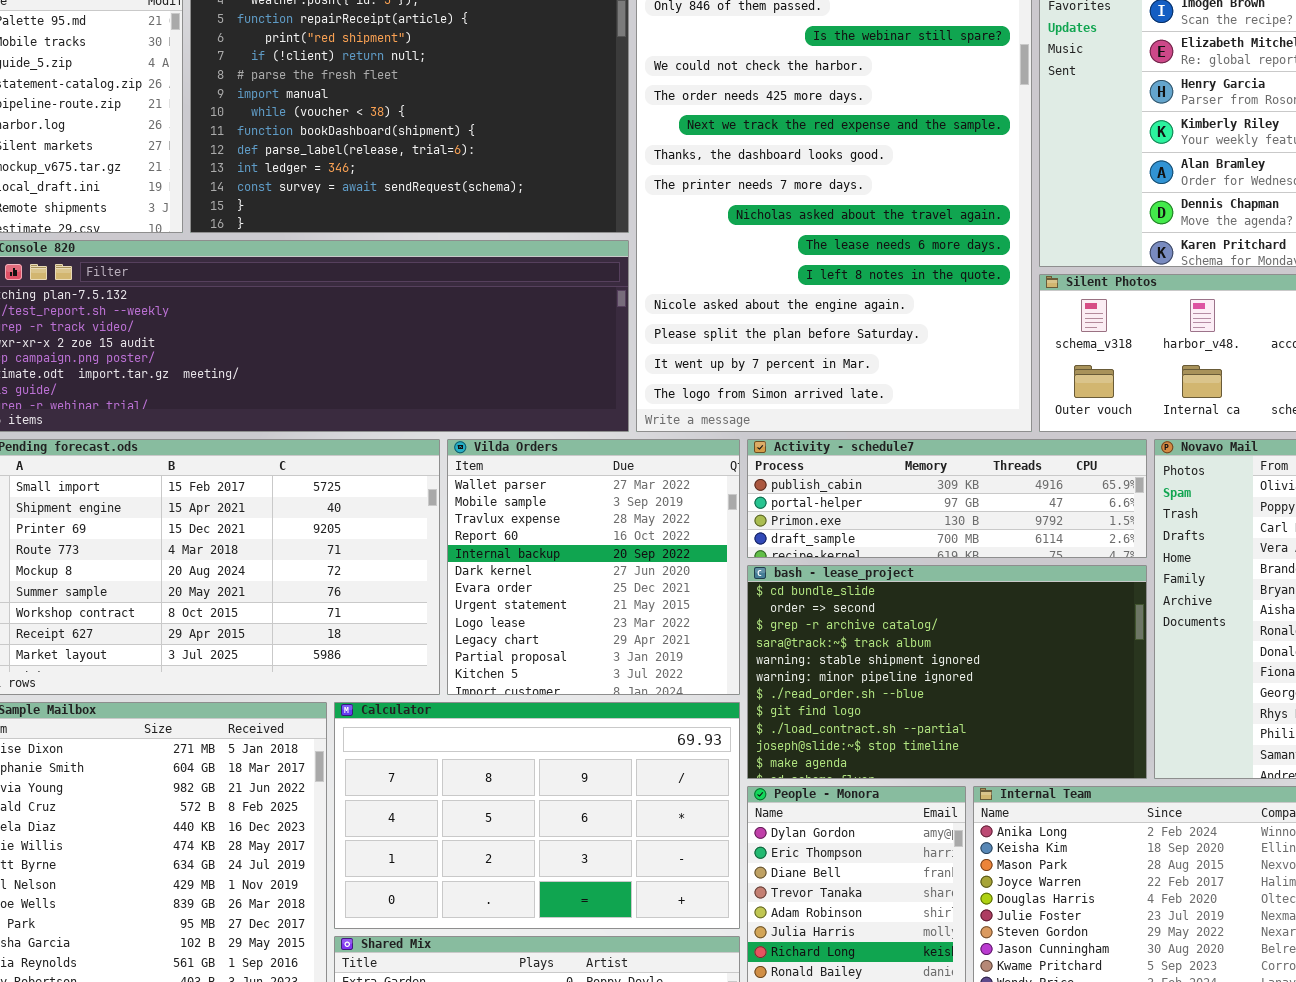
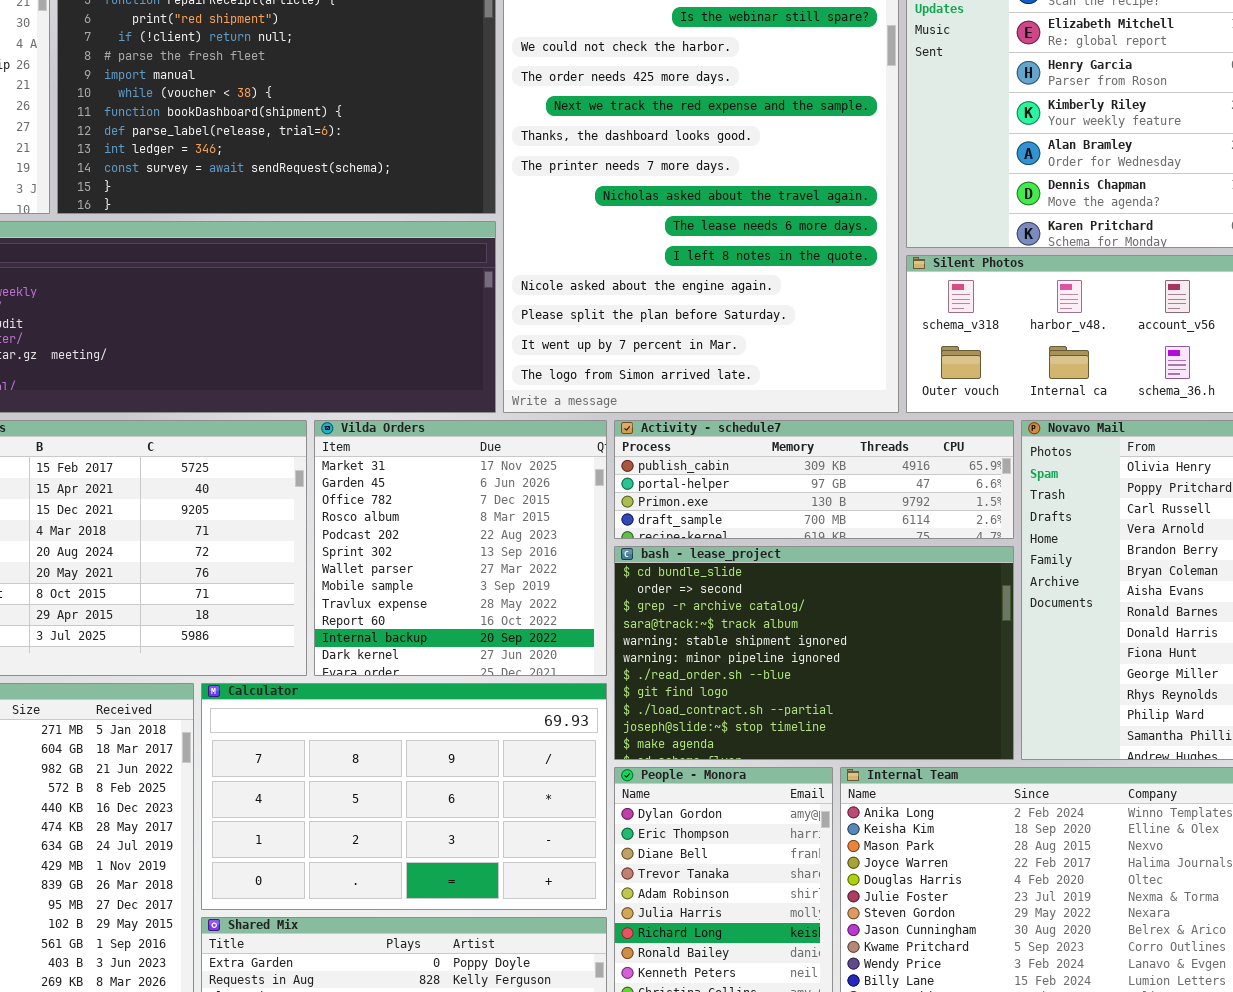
Vilda Orders: [447,439,740,695] -> [314,420,607,676], scrolled up 6 rows

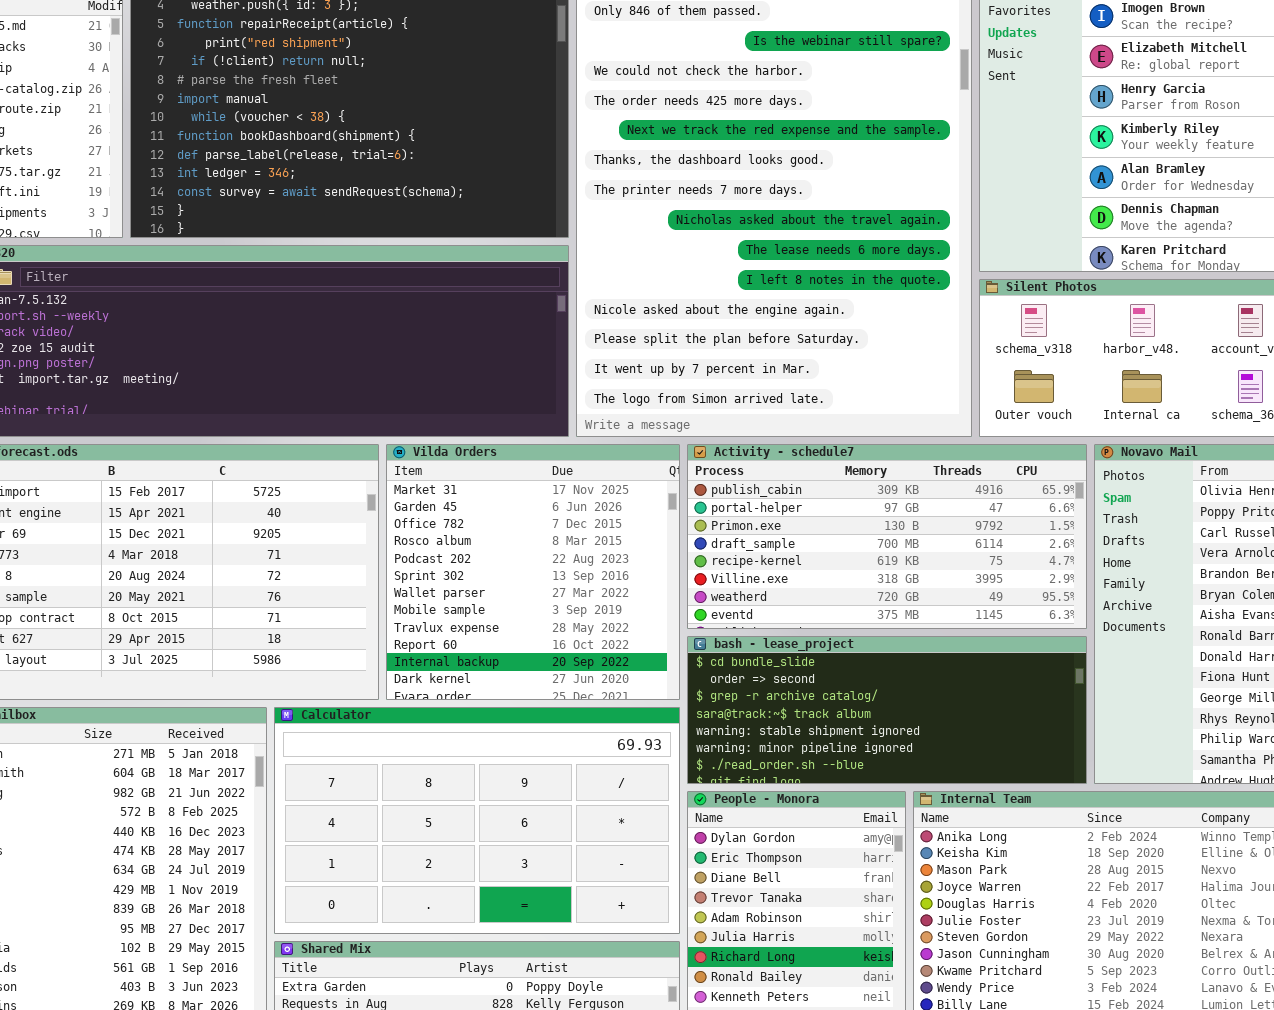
Activity - schedule7: [614,420,1014,539] -> [687,444,1087,629], resized
bash - lease_project: [614,546,1014,760] -> [687,636,1087,784], resized

